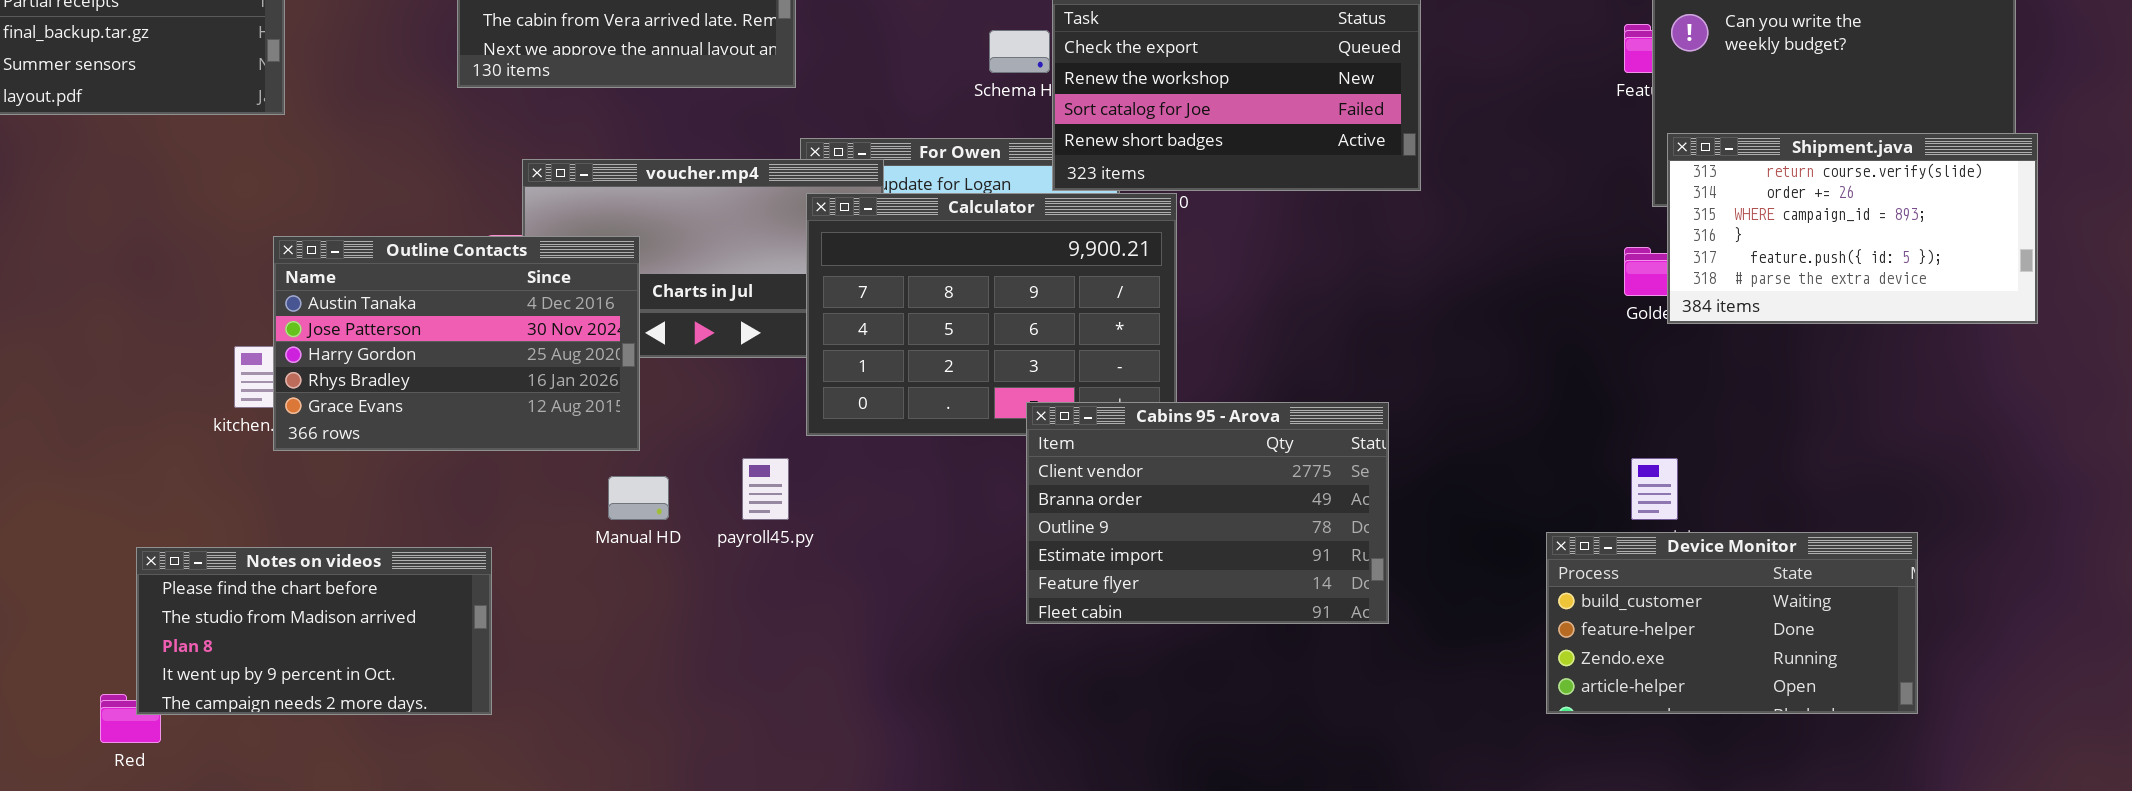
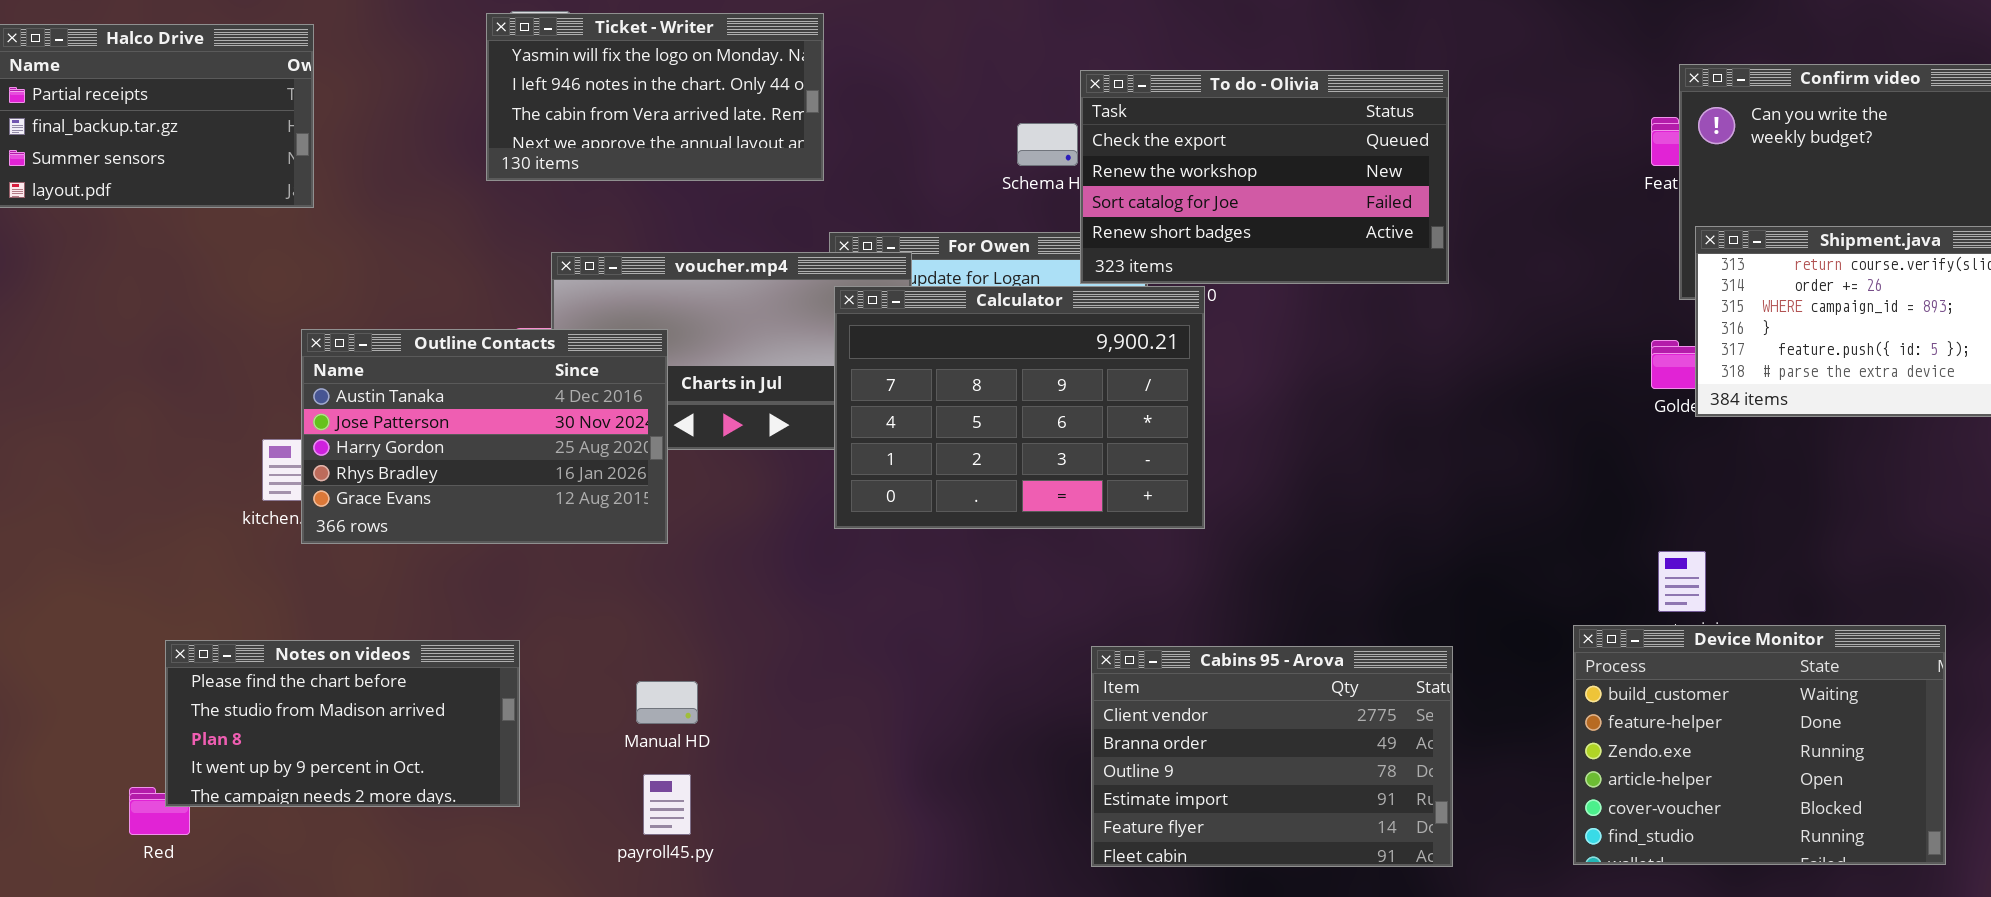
Cabins 95 - Arova: [1026,402,1389,624] -> [1091,646,1453,867], moved
payroll45.py: [742,458,789,520] -> [643,774,691,835], moved
Manual HD: [608,476,669,520] -> [636,681,698,724], moved
Device Monitor: [1546,532,1918,714] -> [1573,625,1946,865], resized

